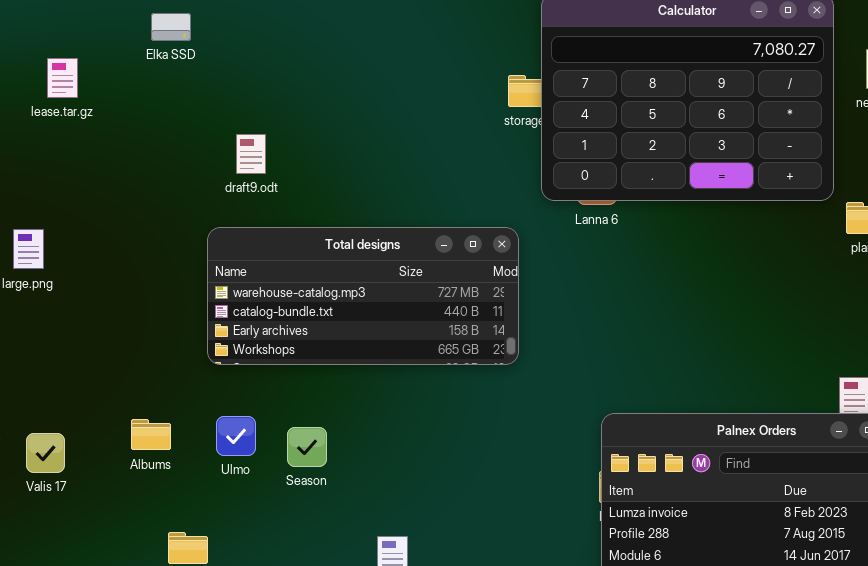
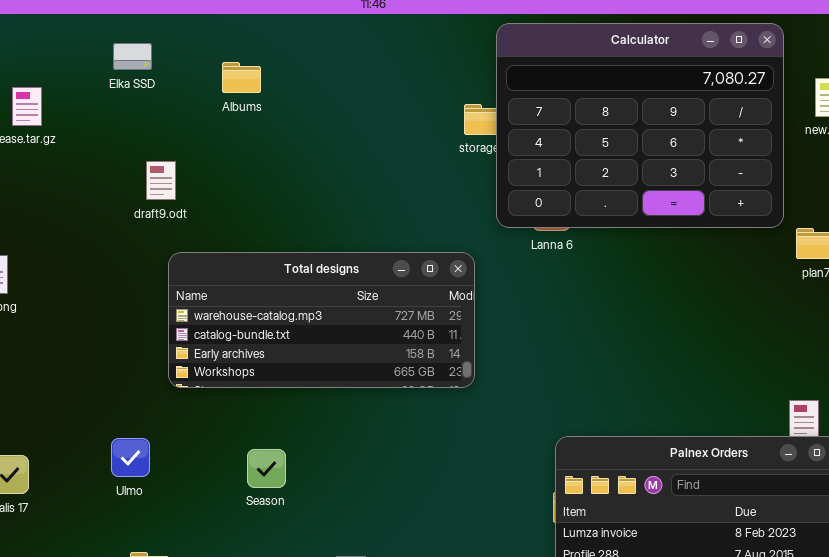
draft9.odt: [236,134,266,174] -> [146,161,176,200], moved
Ulmo: [216,416,256,456] -> [111,438,150,477], moved
Albums: [131,419,171,450] -> [222,62,261,93], moved

